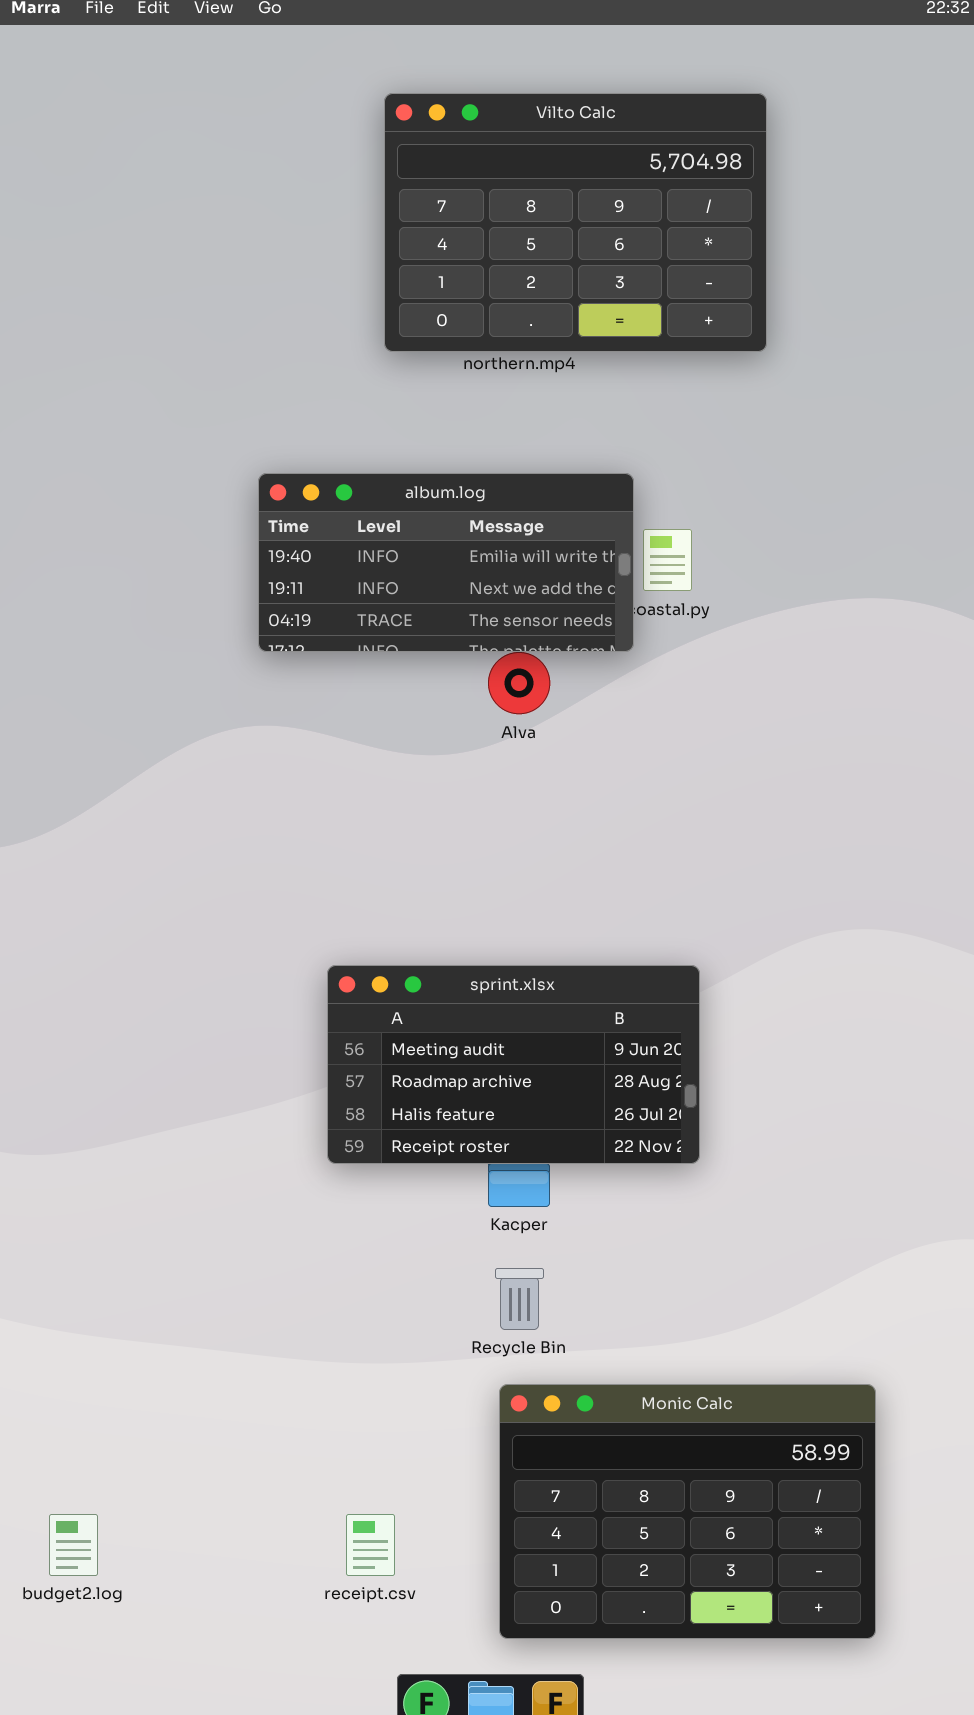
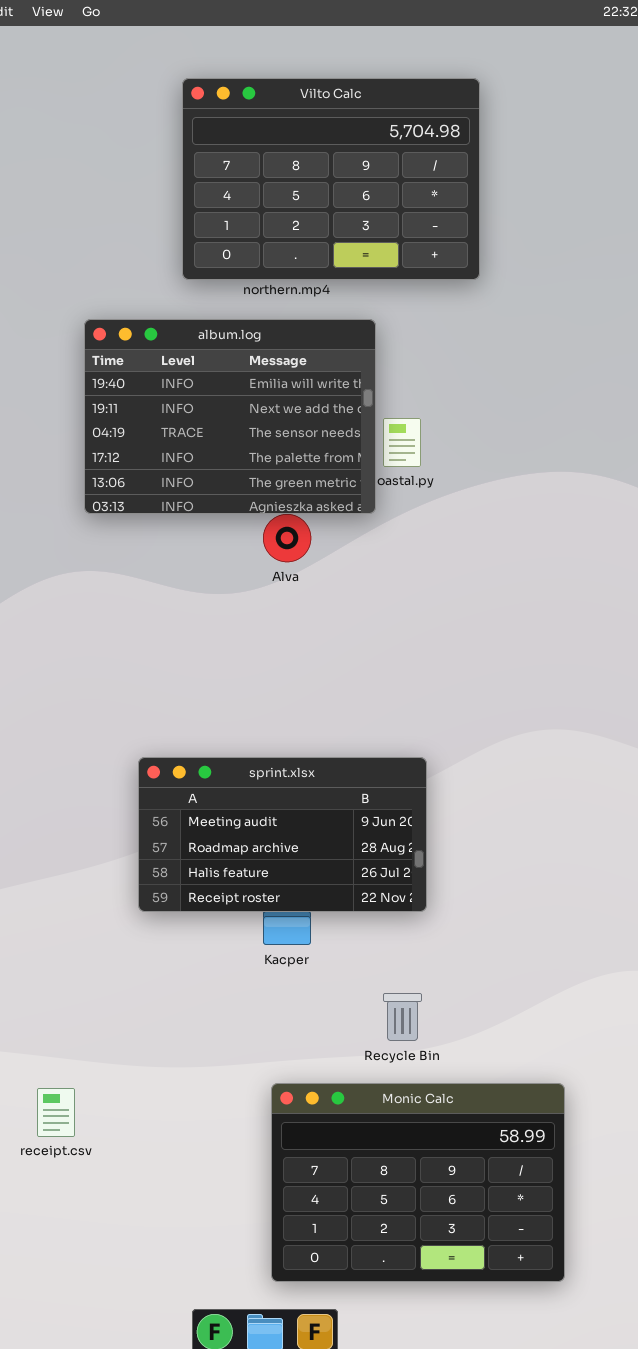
album.log: [258,473,634,652] -> [84,319,376,514], resized
Recycle Bin: [495,1268,544,1330] -> [383,993,422,1041], moved
receipt.csv: [346,1514,395,1576] -> [37,1088,75,1137], moved

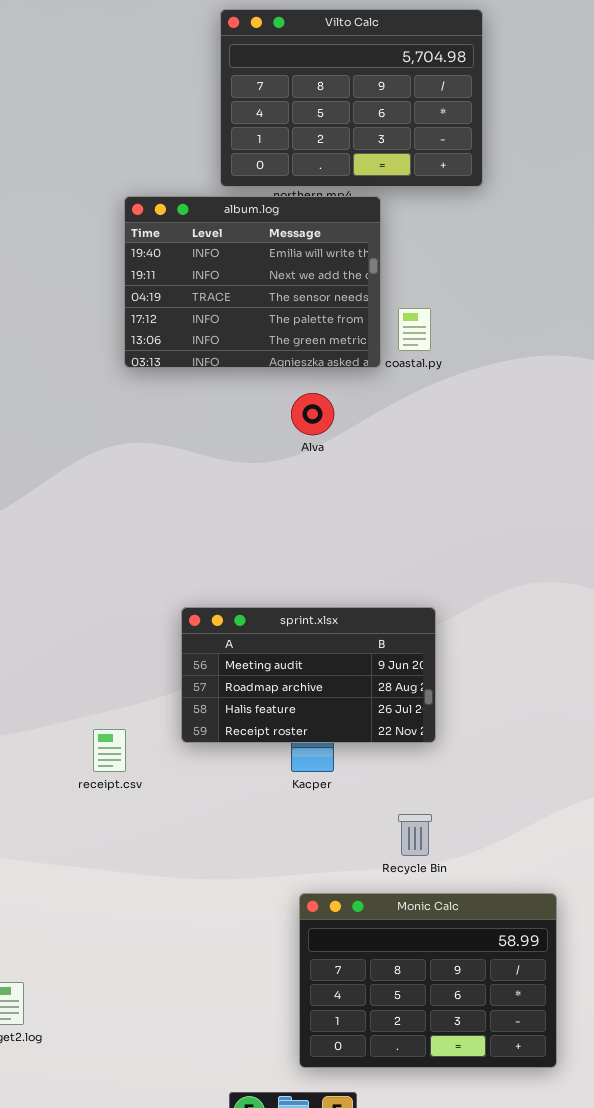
album.log: [84,319,376,514] -> [124,196,381,368], moved
receipt.csv: [37,1088,75,1137] -> [93,729,126,772], moved

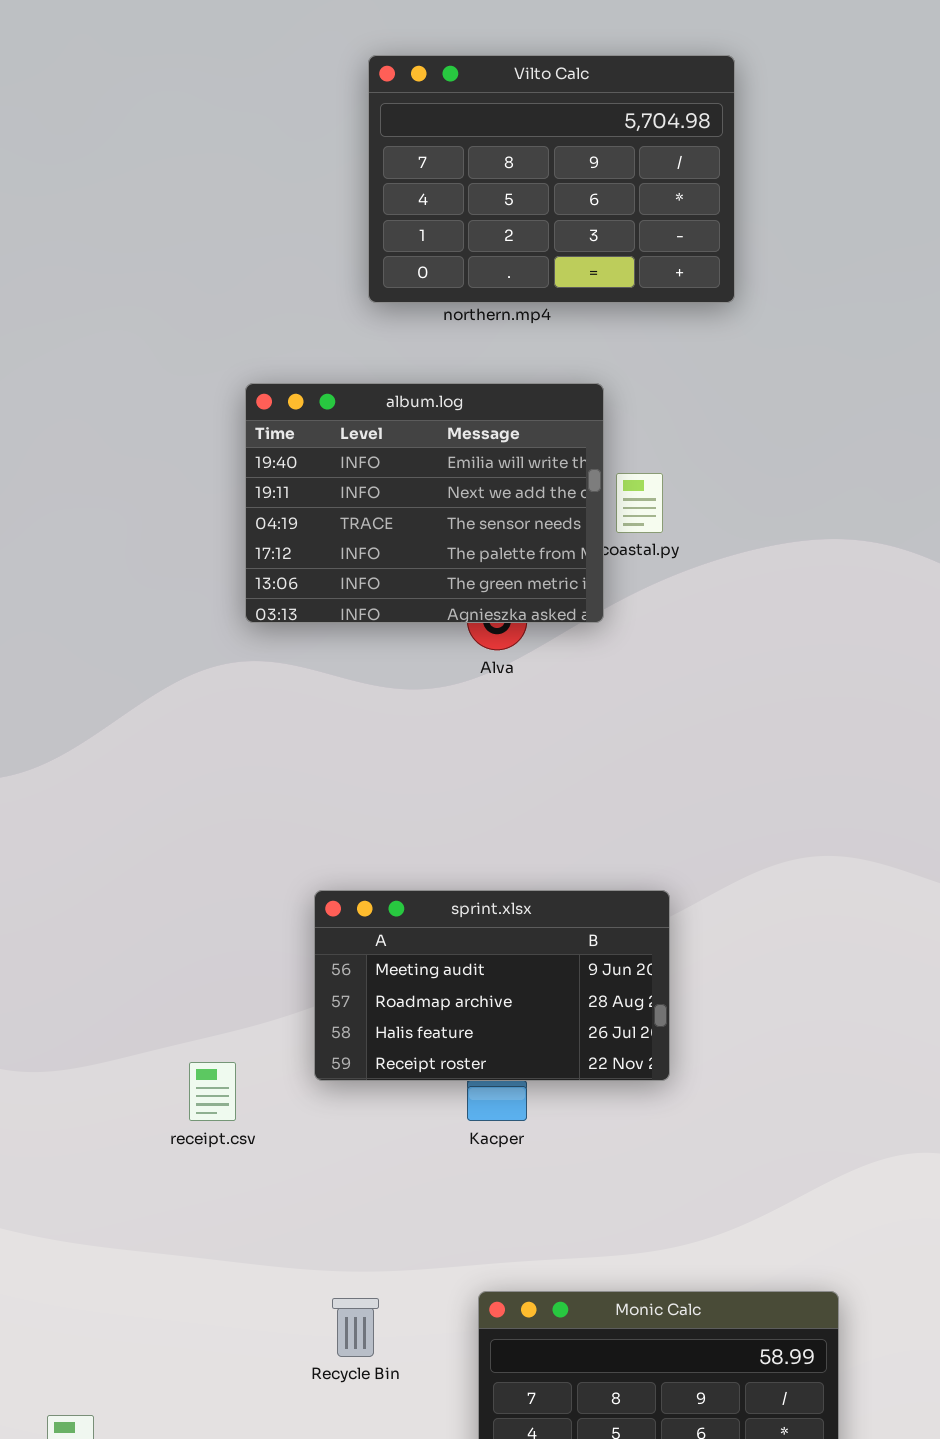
album.log: [124,196,381,368] -> [245,383,604,623], moved
Recycle Bin: [398,814,432,856] -> [332,1298,379,1357], moved

